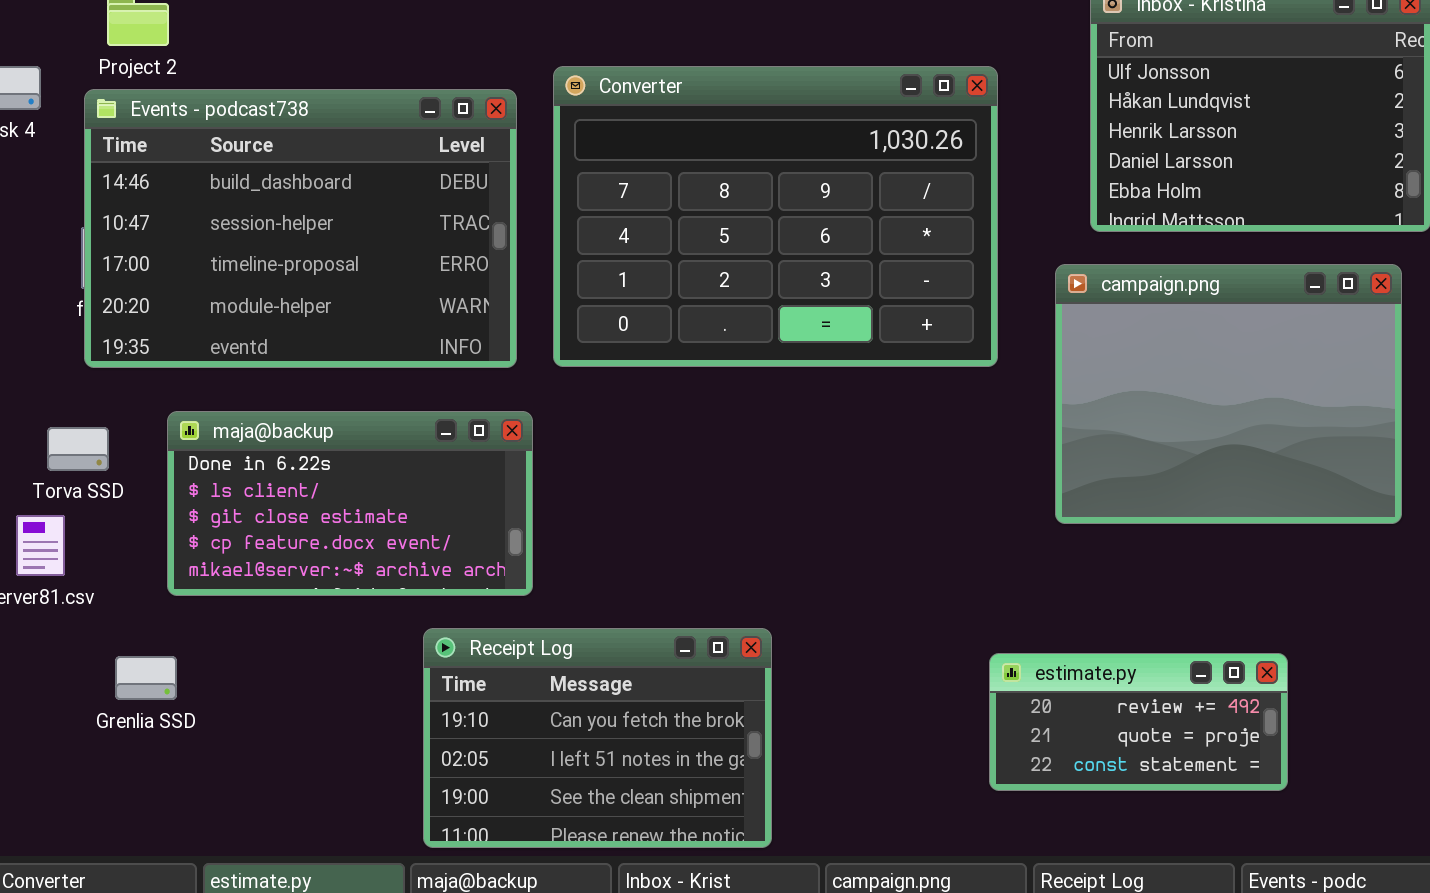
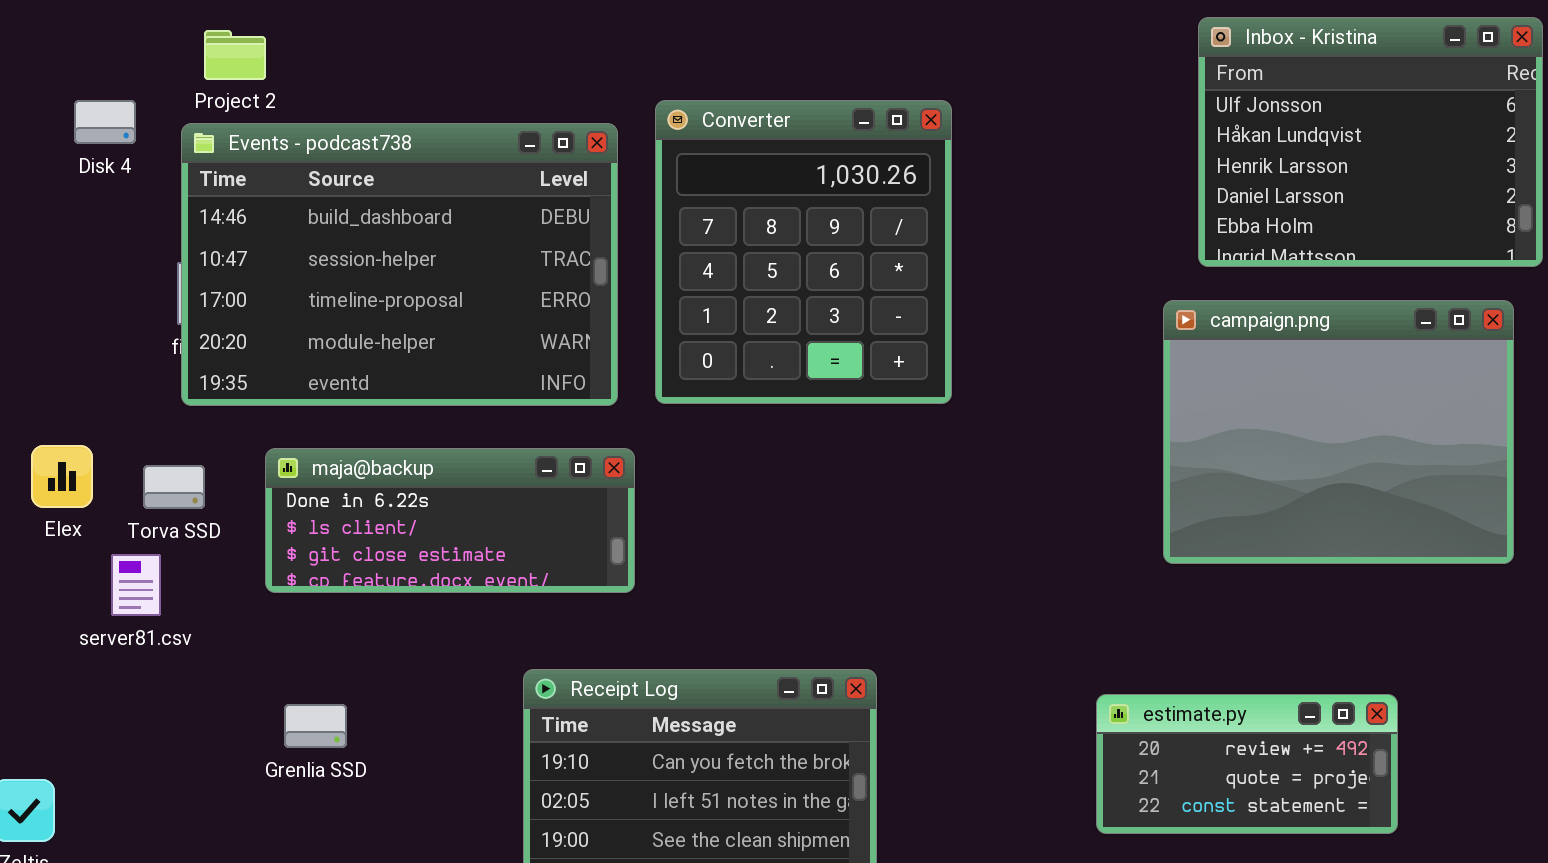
Converter: [553,66,998,367] -> [655,100,952,404], resized
maja@backup: [167,411,533,596] -> [265,448,635,593], resized
Grenlia SSD: [115,656,177,700] -> [284,704,347,748], moved

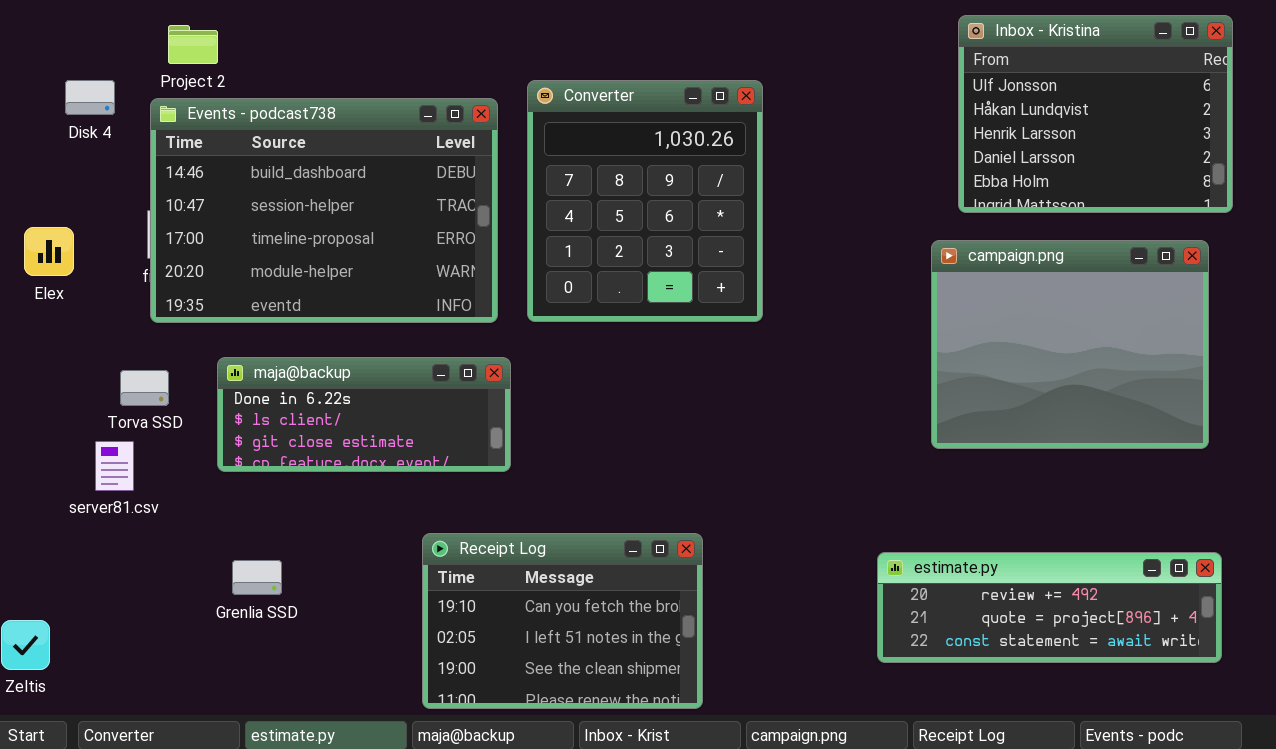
Elex: [31,445,93,508] -> [24,227,74,276], moved
estimate.py: [1096,694,1398,834] -> [877,552,1222,663], resized

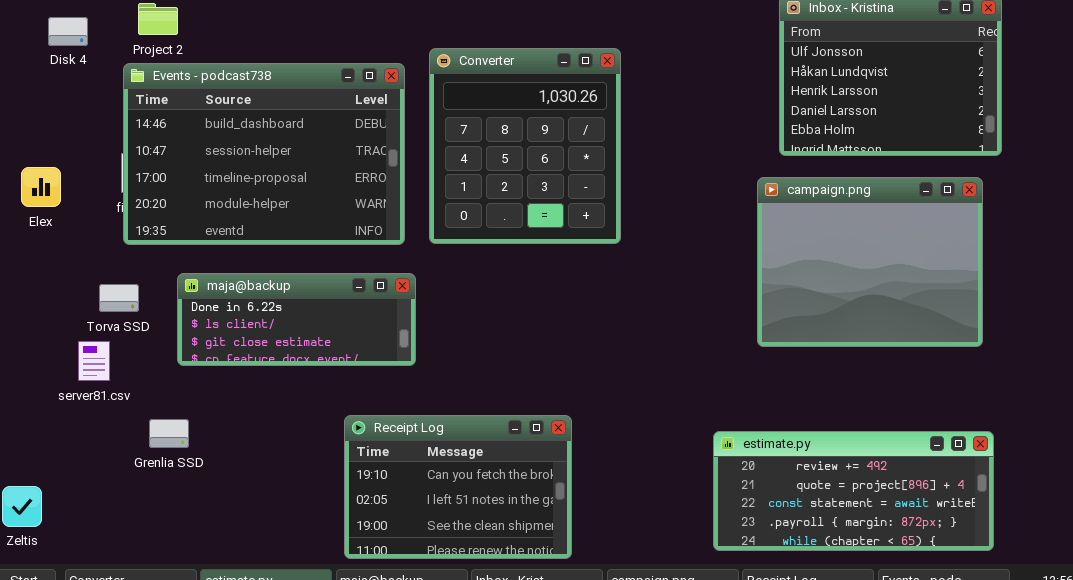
Disk 4: [65,80,115,115] -> [48,17,88,46], moved
estimate.py: [877,552,1222,663] -> [713,431,994,551], resized
Grenlia SSD: [232,560,282,595] -> [149,419,189,448], moved

